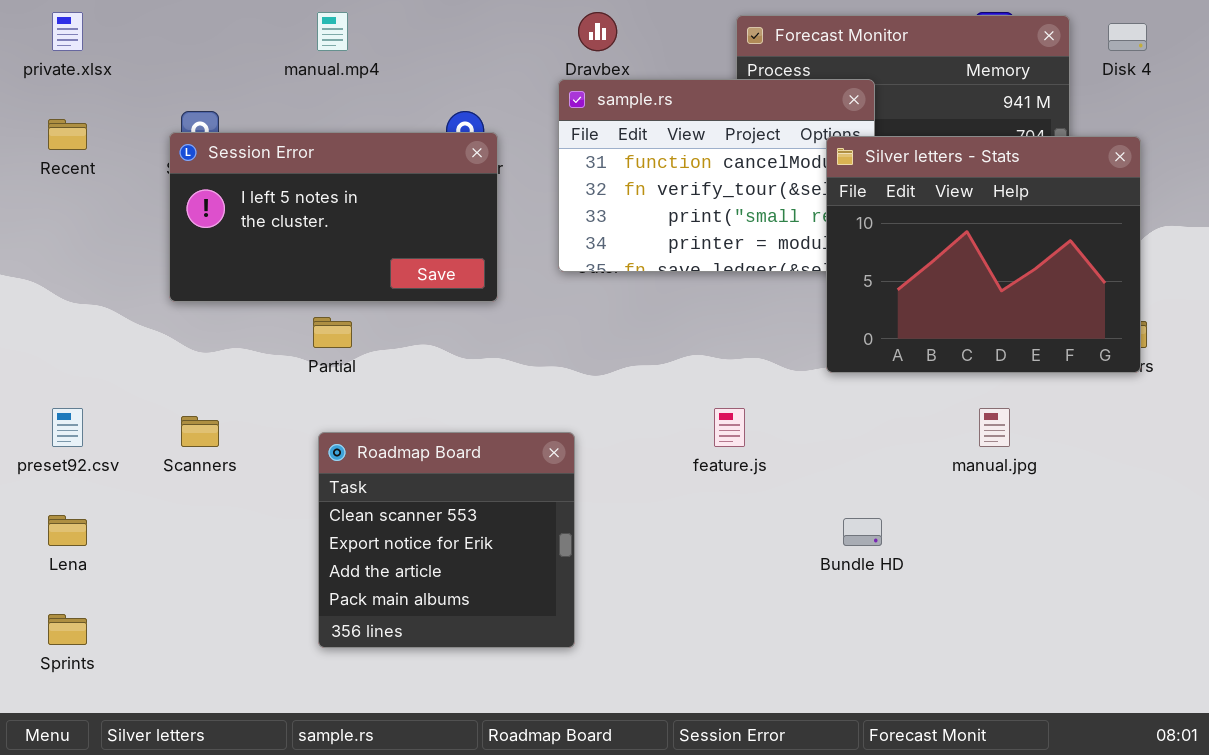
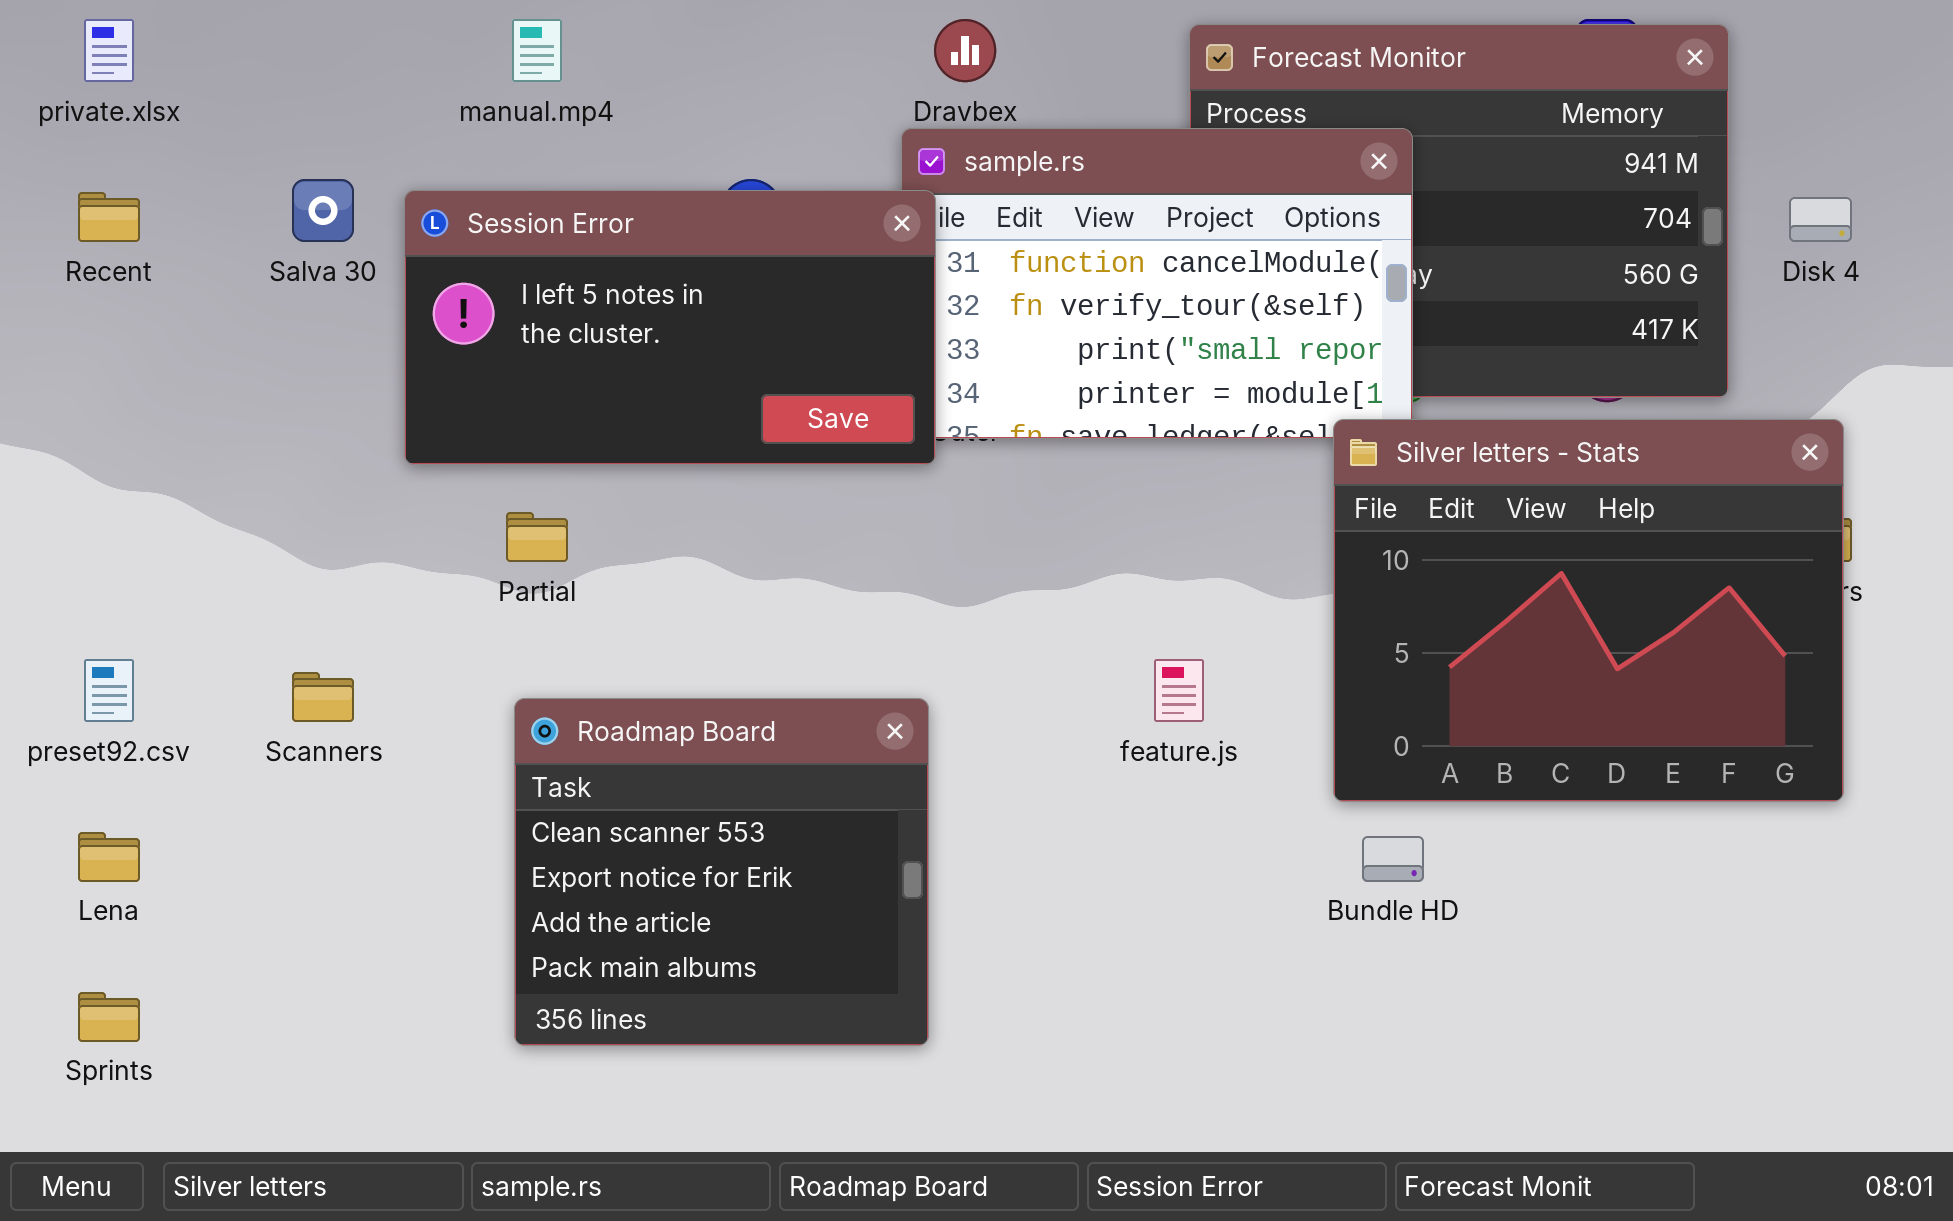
Disk 4: [1108,23,1147,51] -> [1789,197,1852,242], moved
Session Error: [169,132,498,302] -> [404,190,936,465], moved
Silver letters - Stats: [826,136,1141,373] -> [1333,419,1844,802], moved

